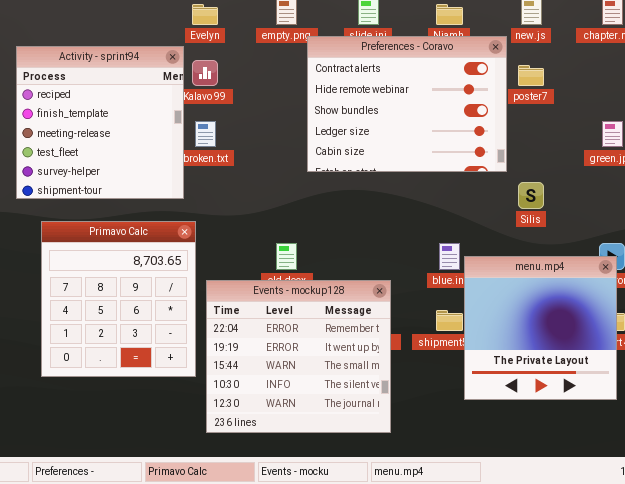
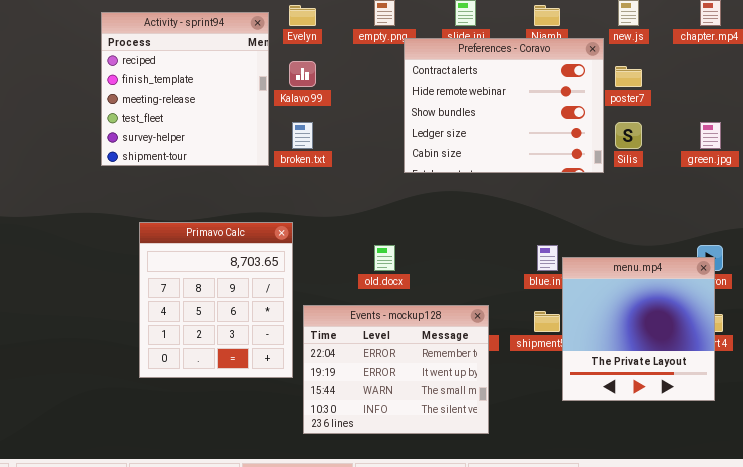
Activity - sprint94: [16,46,184,199] -> [101,12,269,166], moved
Silis: [518,182,544,209] -> [615,122,642,149], moved
Events - mockup128: [206,280,391,433] -> [303,305,489,434], resized

